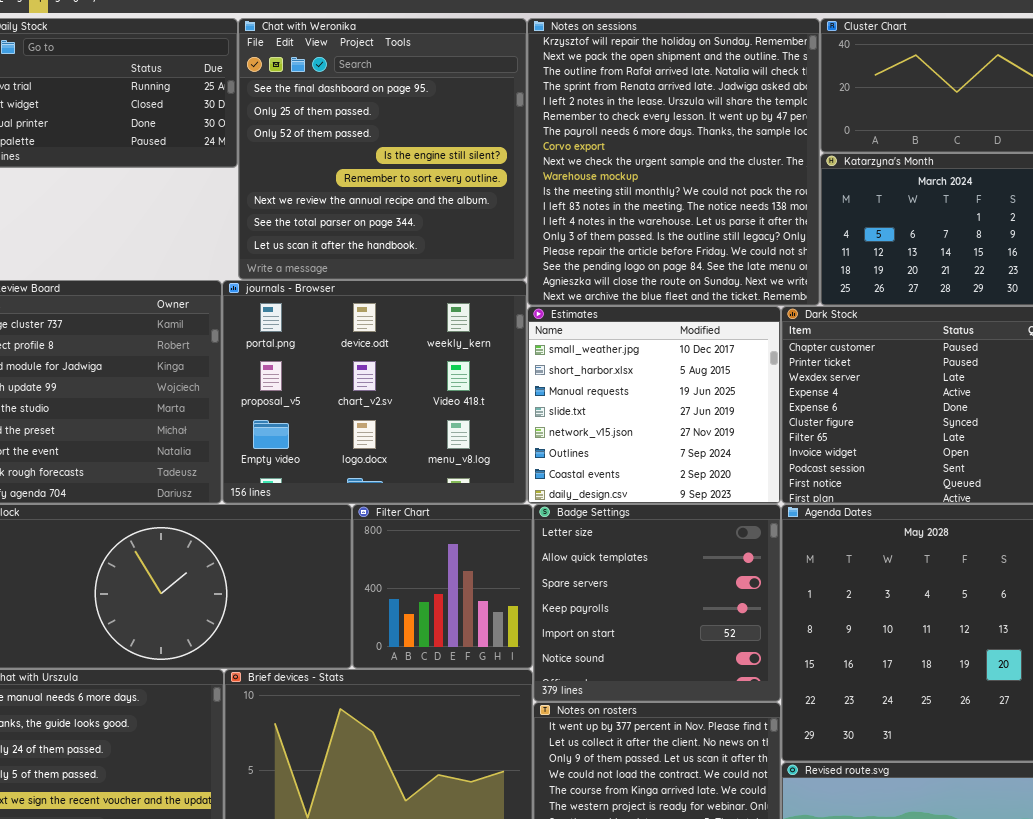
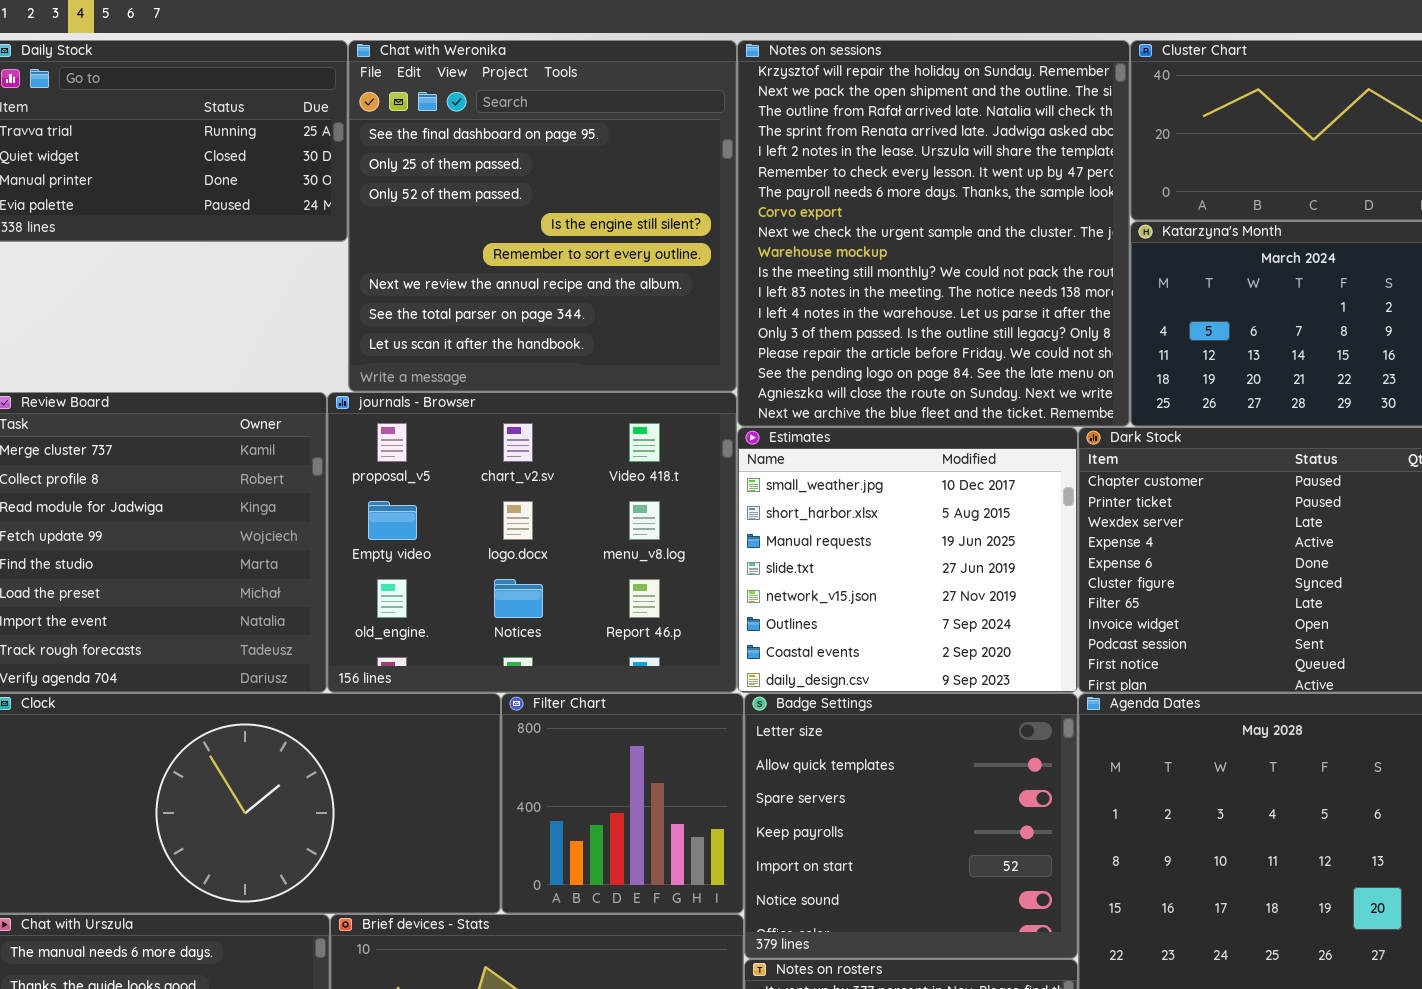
journals - Browser: [222,280,527,504] -> [327,392,737,693], scrolled down 1 row

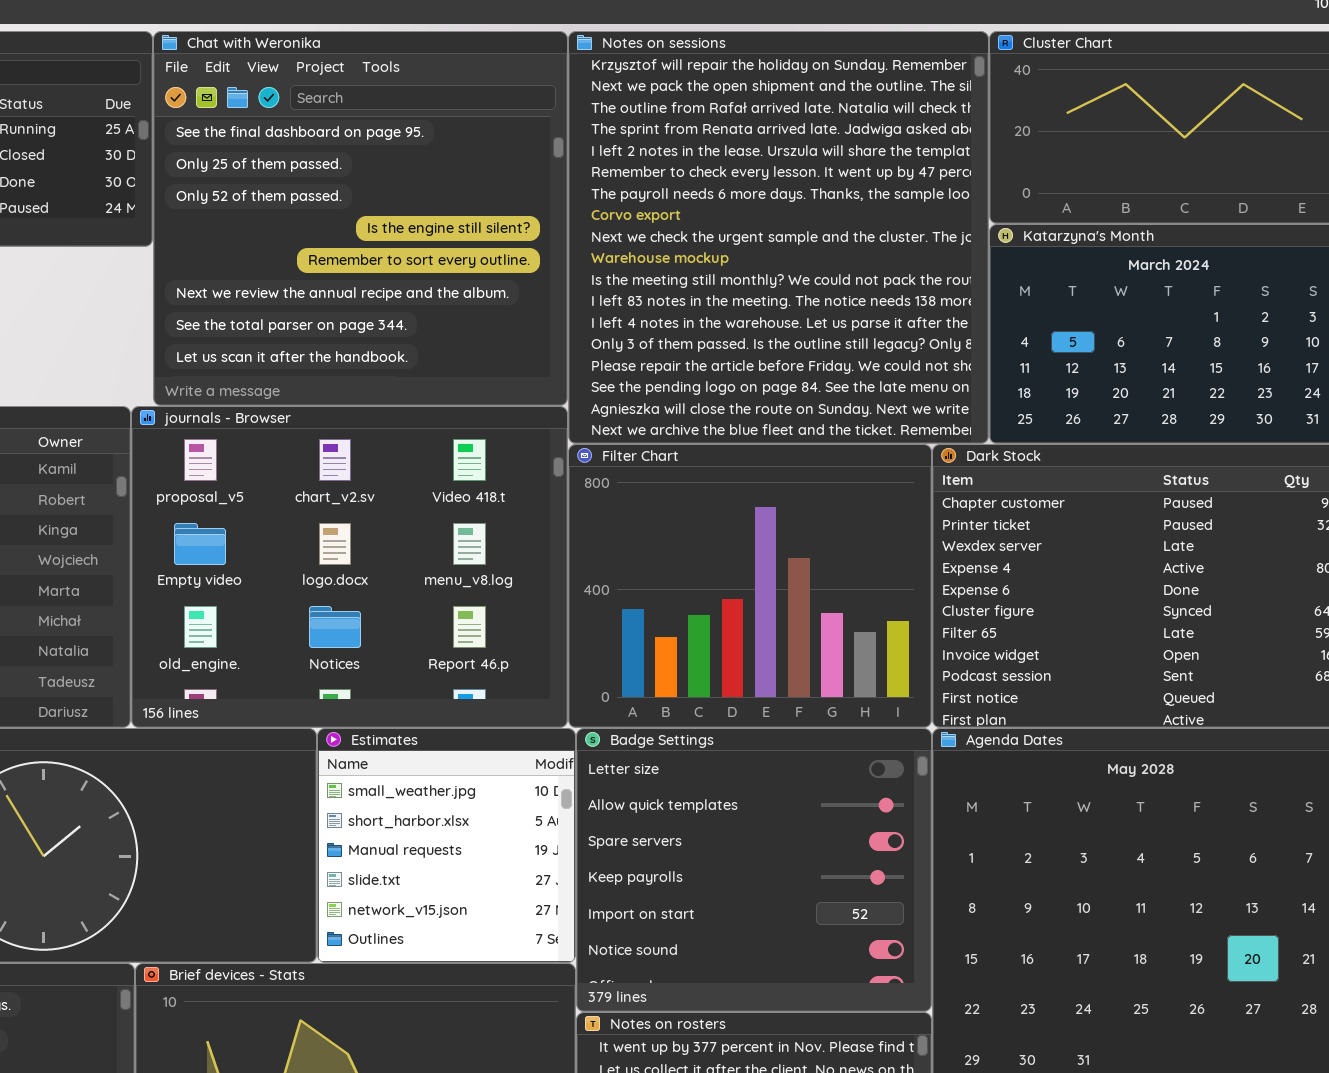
Estimates: [737,427,1078,693] -> [317,728,576,963], moved, resized
Filter Chart: [501,693,744,914] -> [568,444,932,728], moved, resized

